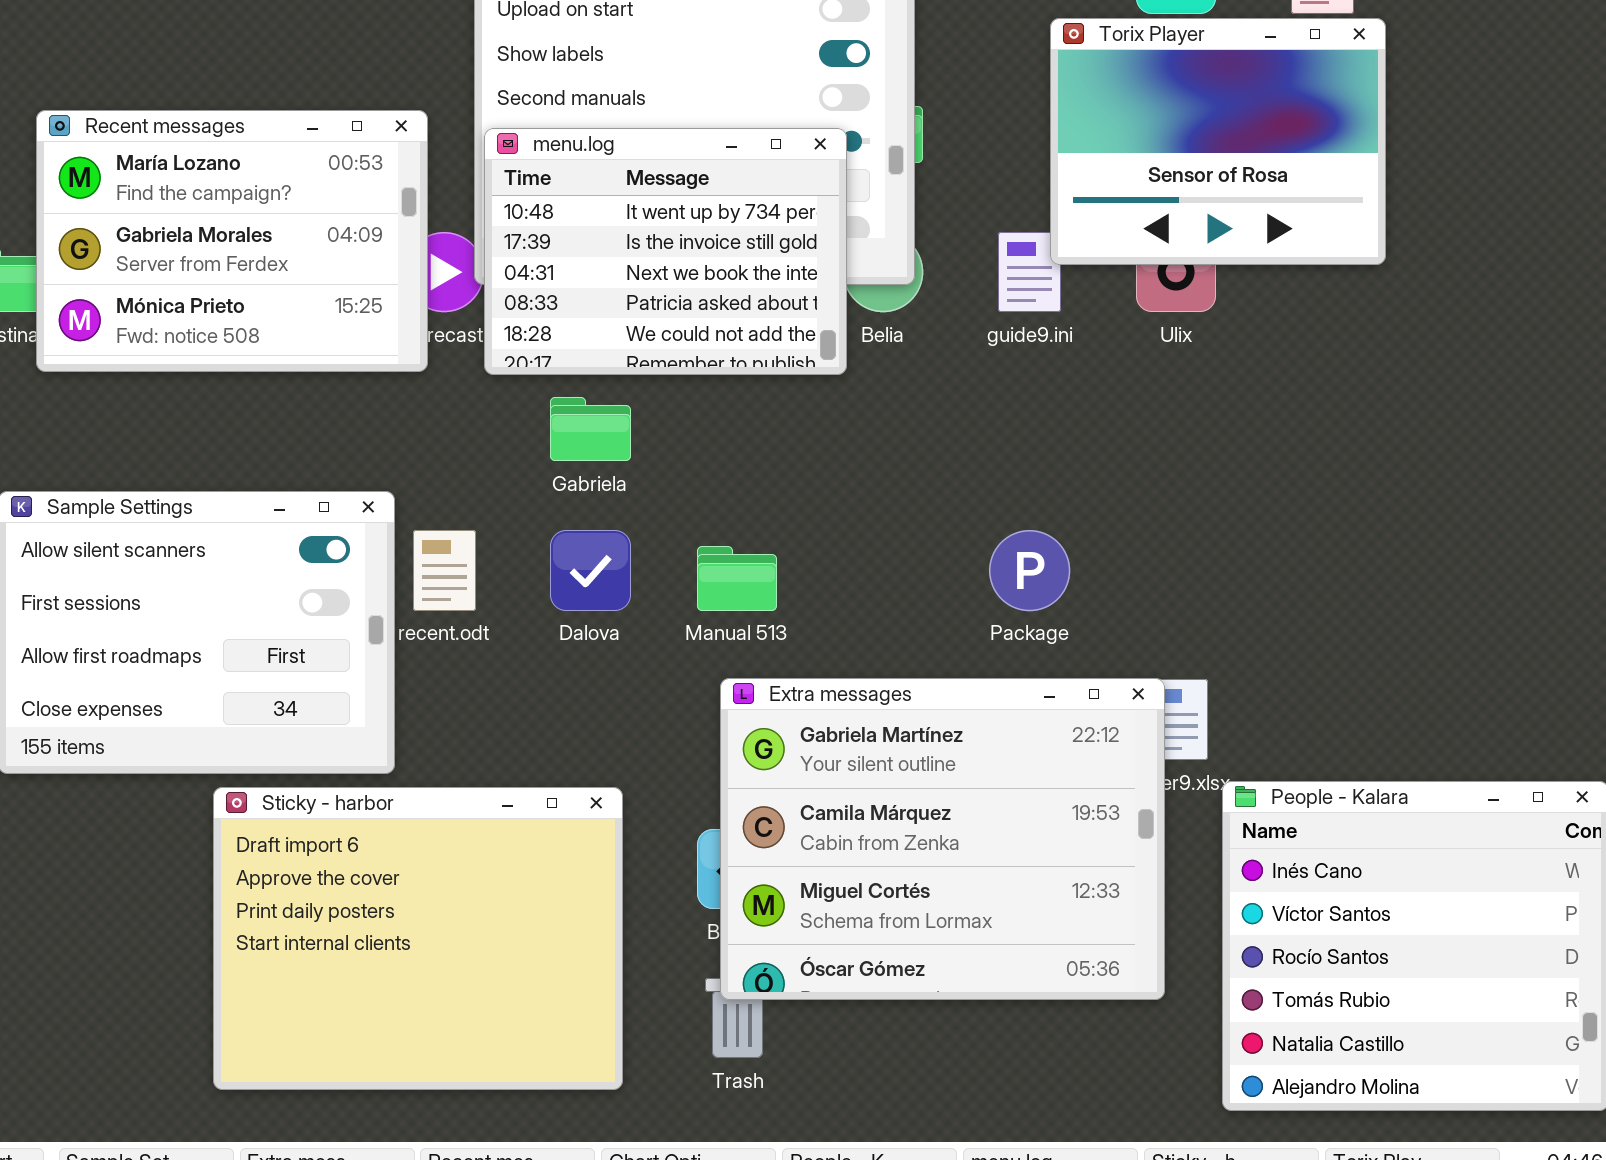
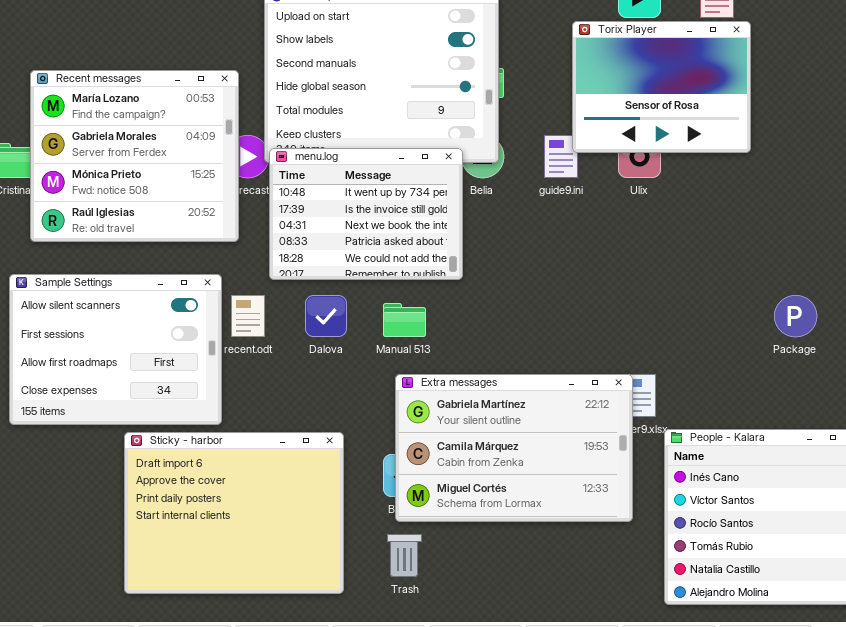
Recent messages: [36,110,428,372] -> [30,70,239,242], resized
menu.log: [484,128,847,375] -> [269,148,463,280], moved
Package: [989,530,1070,611] -> [774,295,817,337], moved
Extra messages: [720,678,1165,1000] -> [395,374,633,522], resized

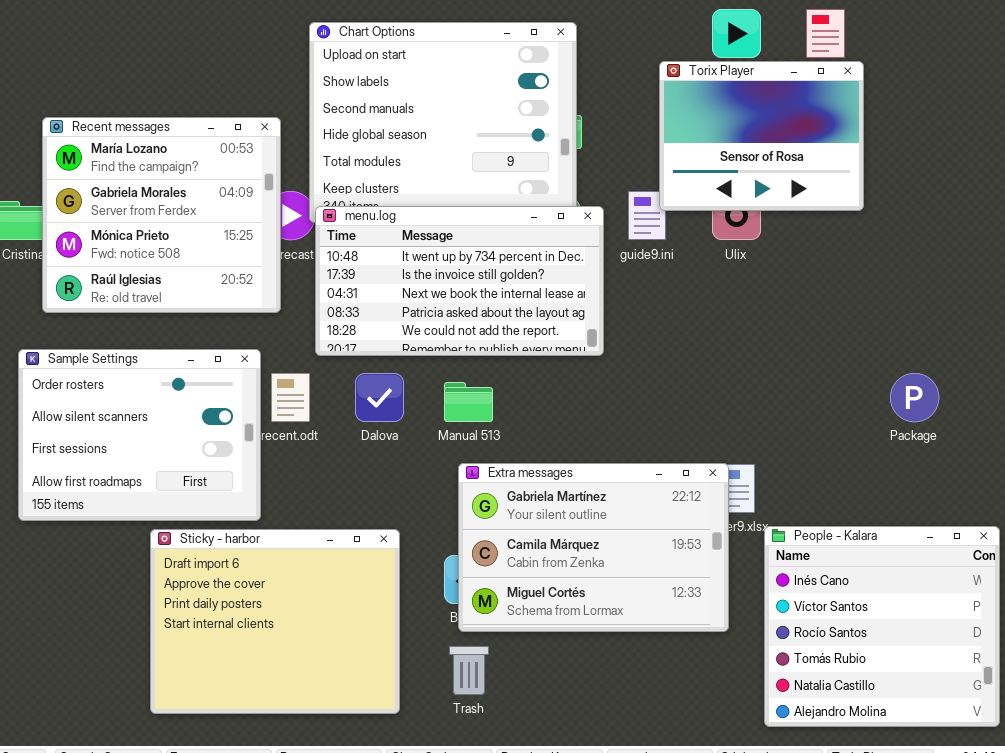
menu.log: [269,148,463,280] -> [315,206,604,356], resized
Sample Settings: [9,274,222,425] -> [18,349,261,521], scrolled up 1 row

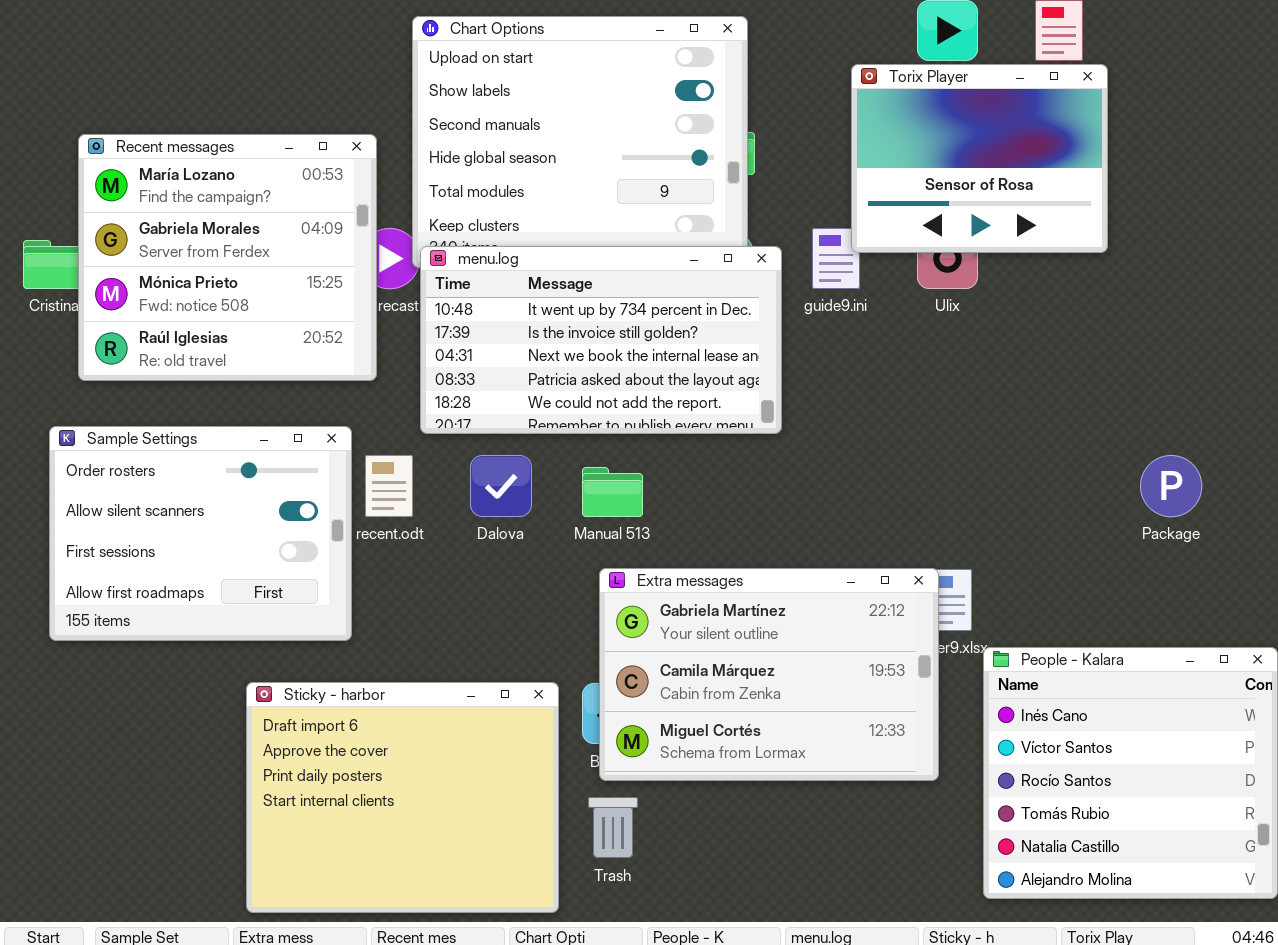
Sticky - harbor: [150,529,400,714] -> [246,682,559,913], moved

